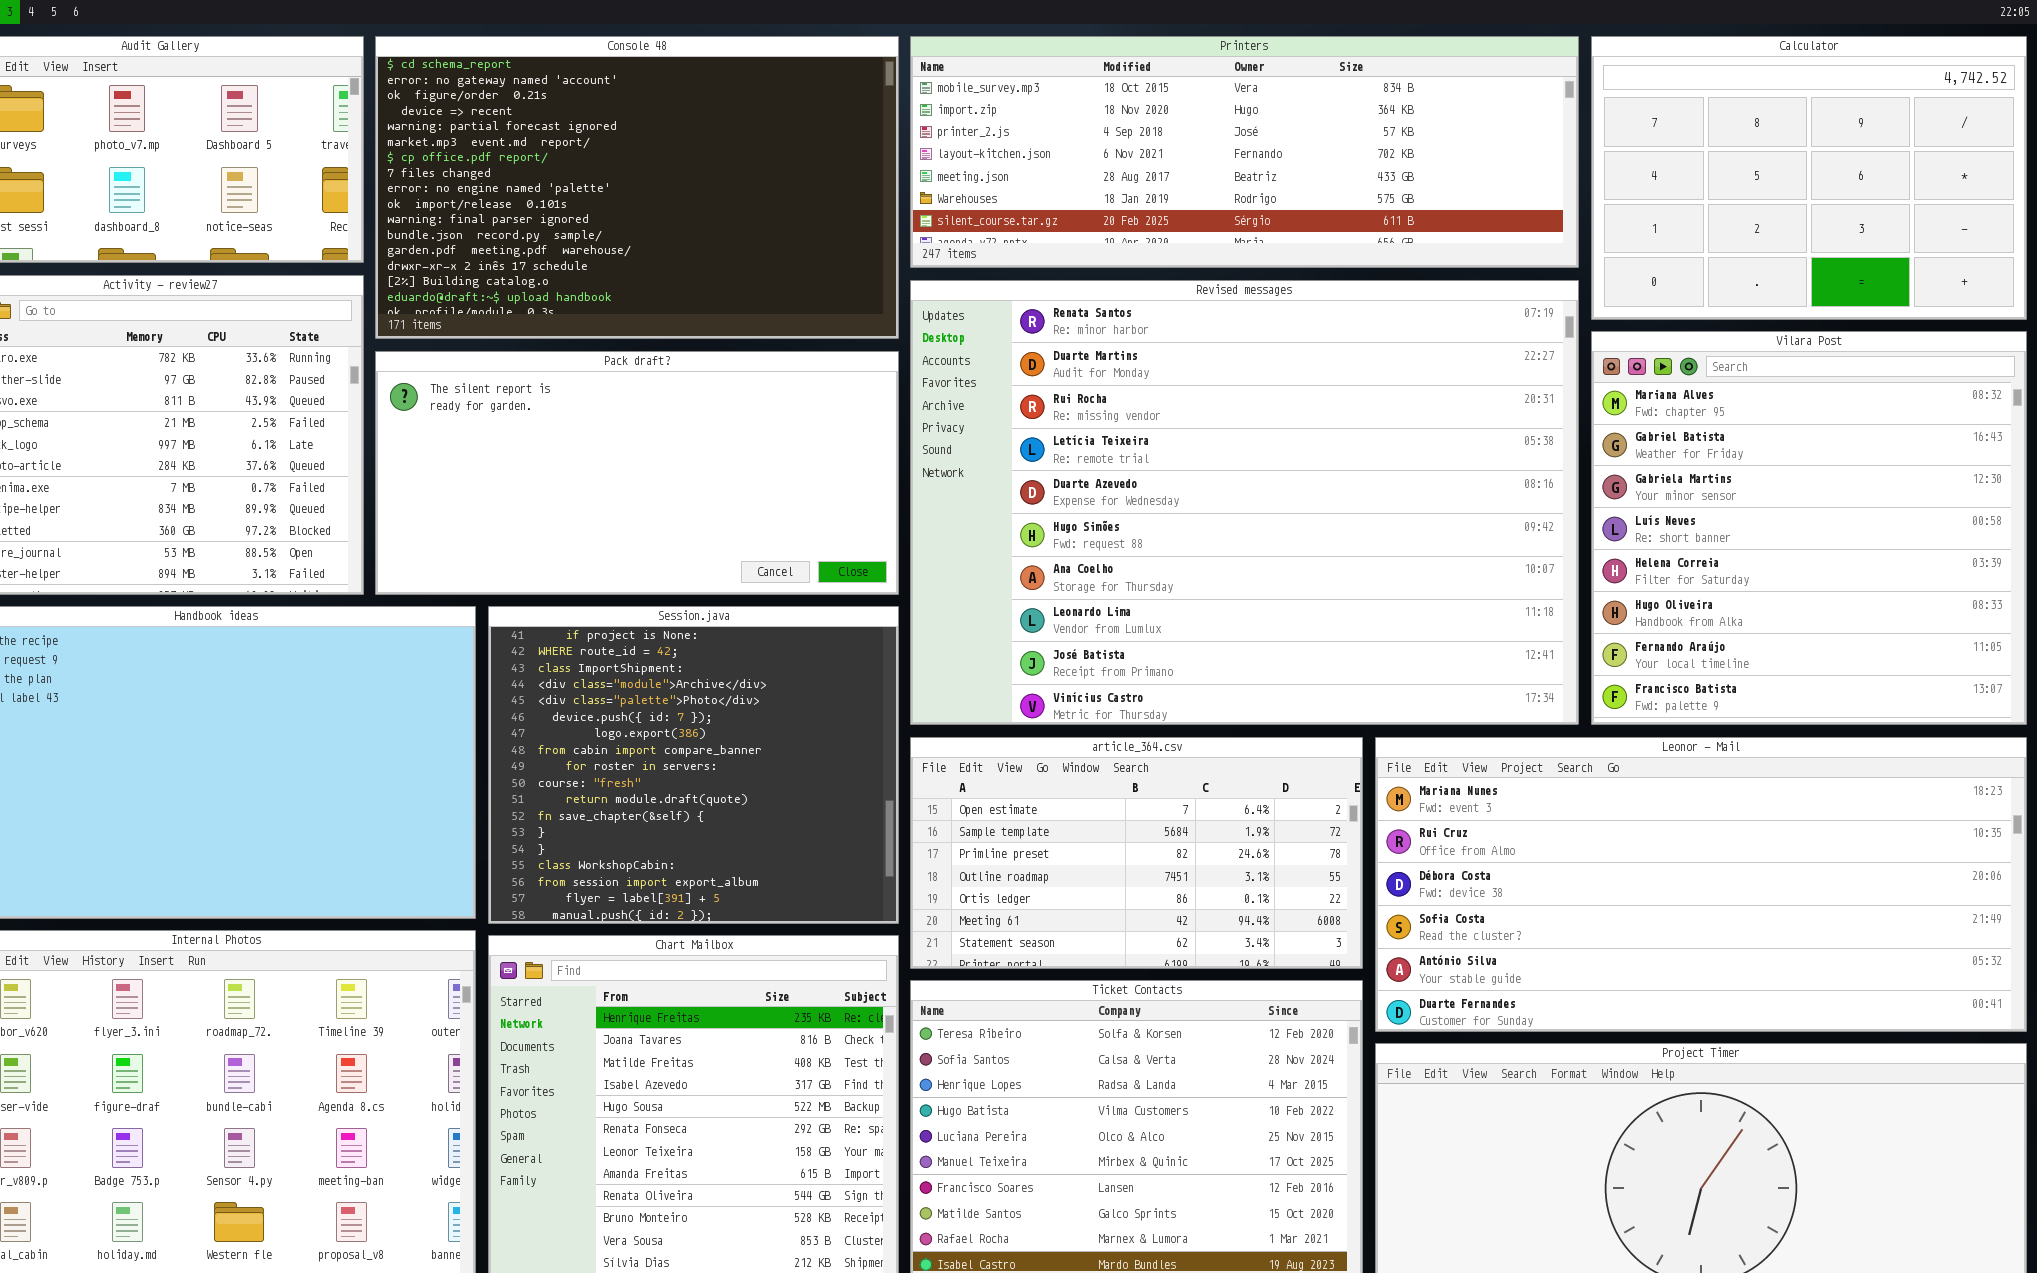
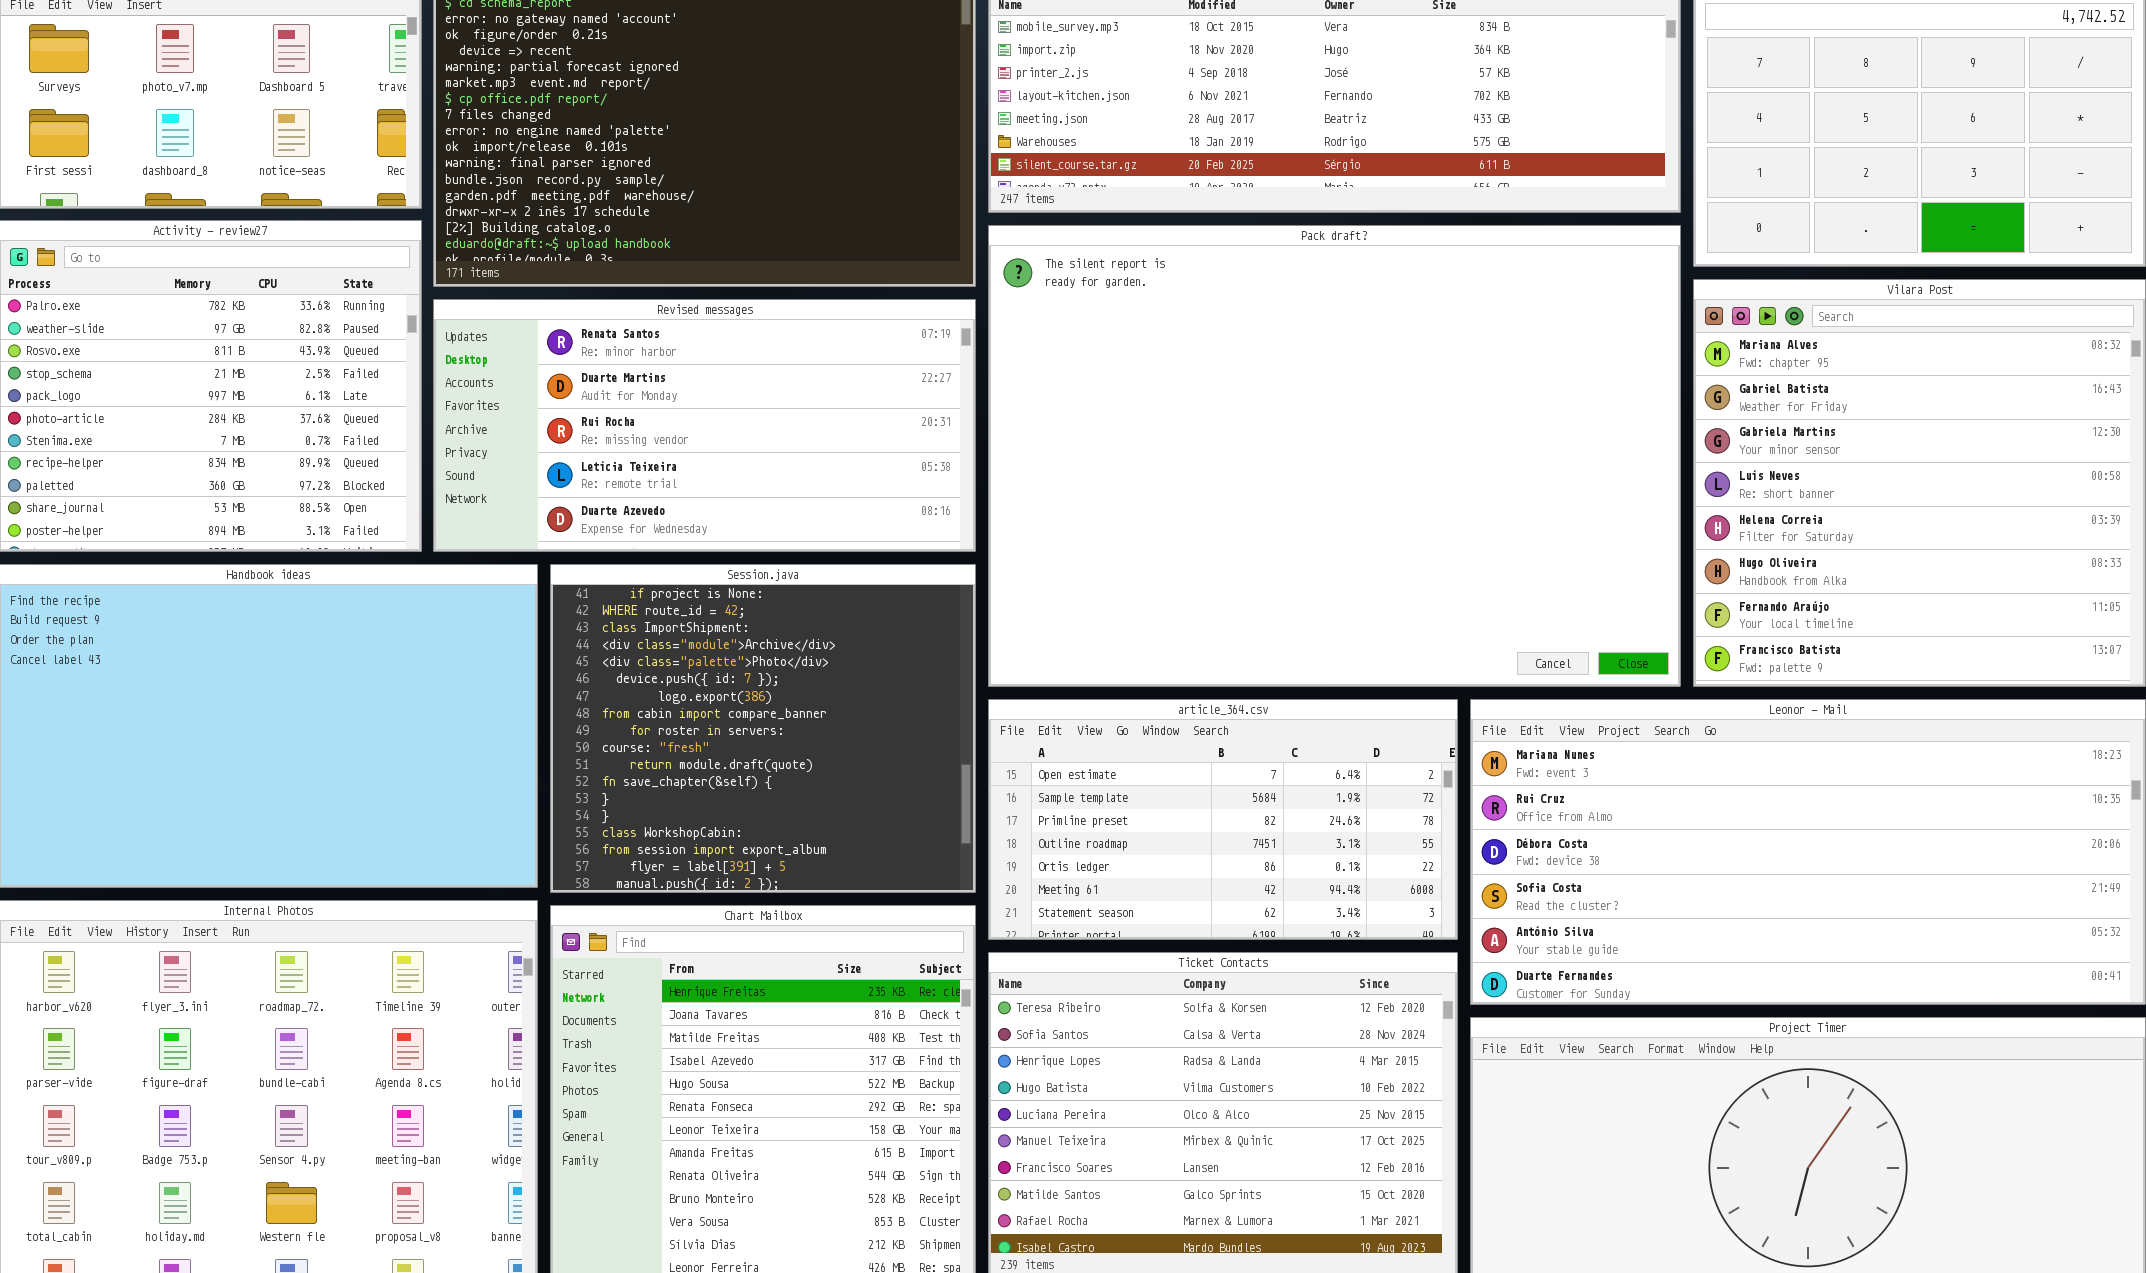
Revised messages: [910,280,1579,725] -> [433,299,976,552], moved, resized
Pack draft?: [375,351,899,595] -> [988,225,1681,687], moved, resized

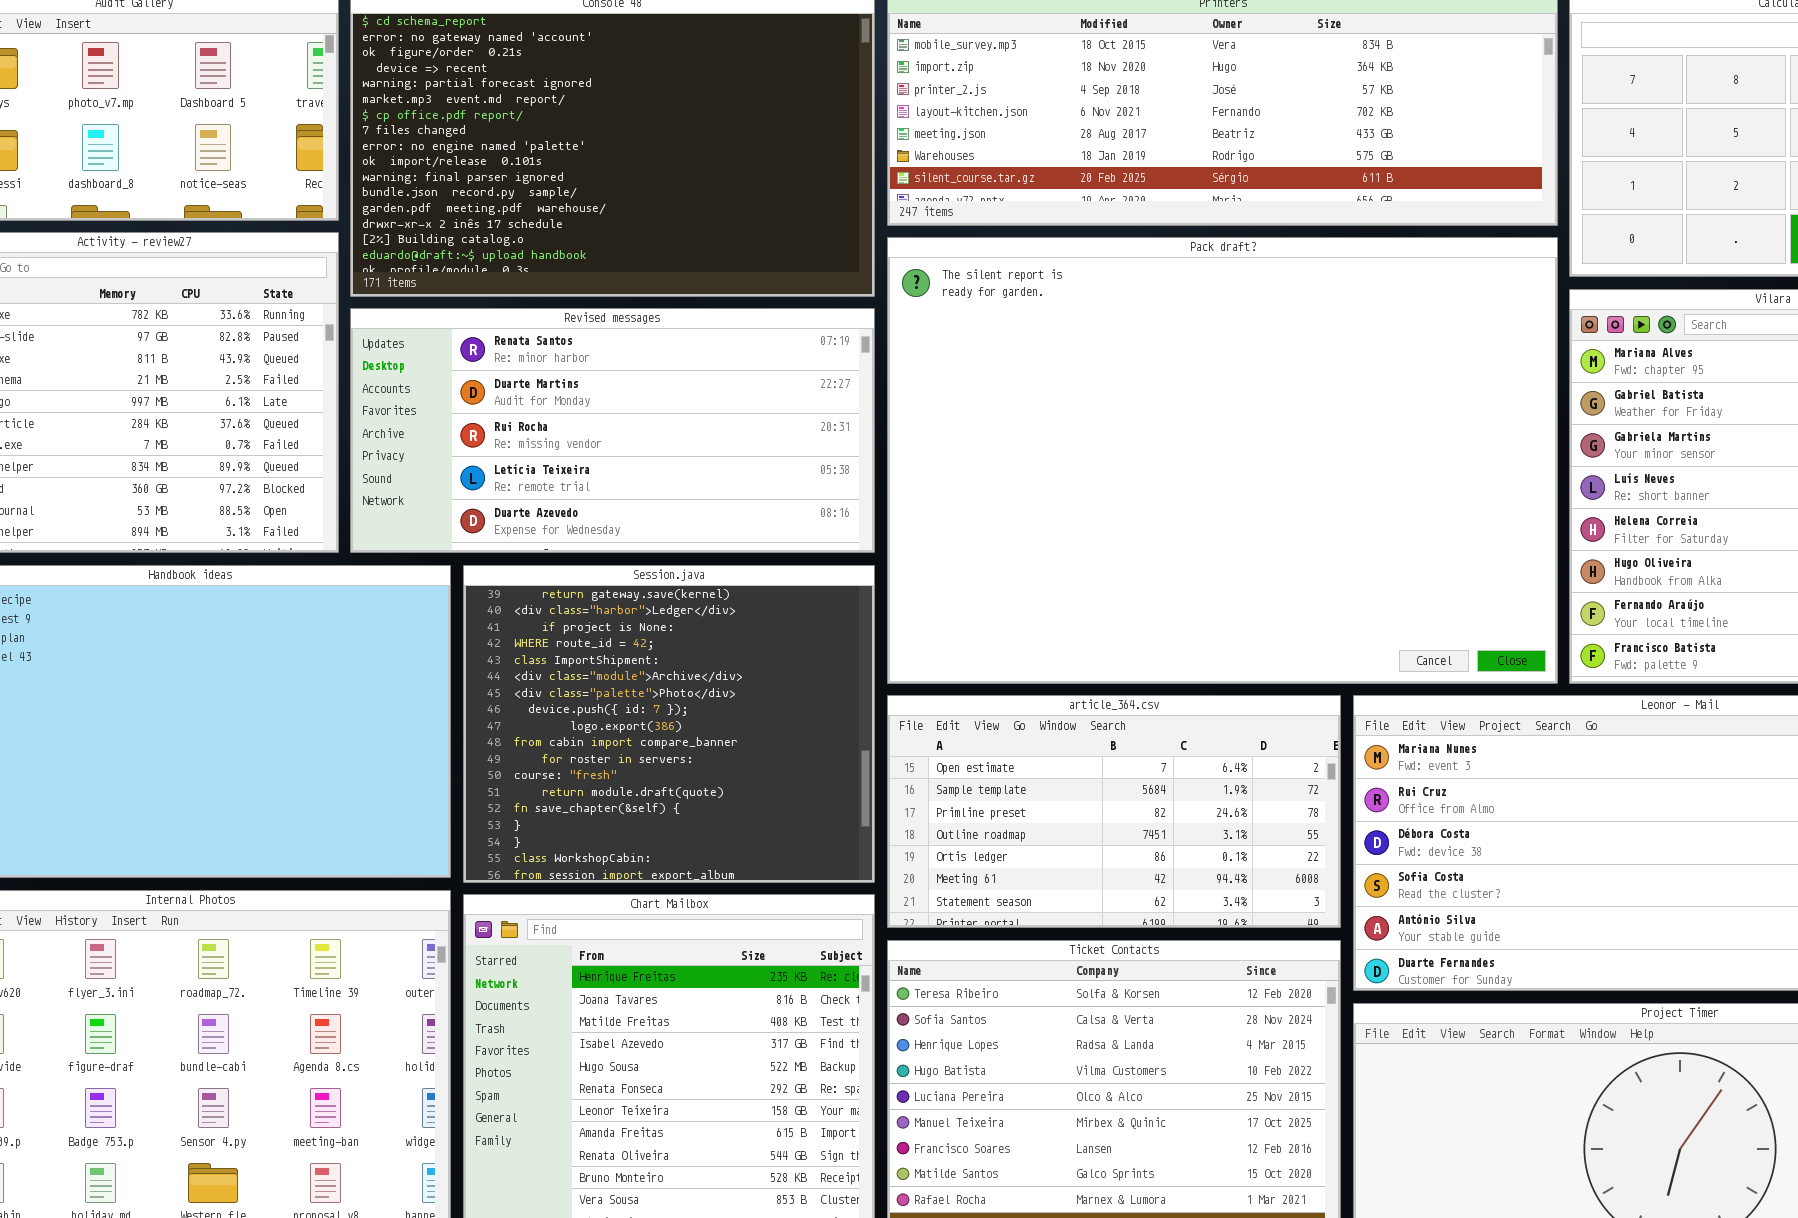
Session.java: [550,564,976,893] -> [463,565,875,883], scrolled up 2 rows

